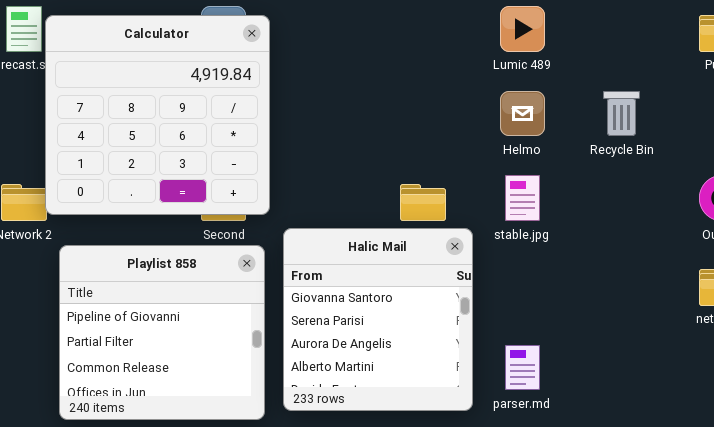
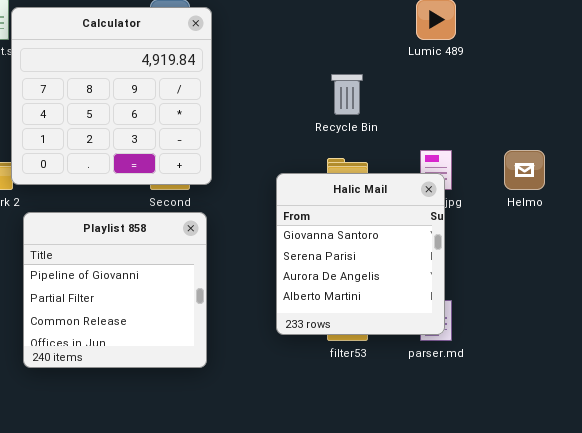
Helmo: [500,91,545,136] -> [504,150,545,190], moved
Recycle Bin: [603,91,640,136] -> [331,74,363,115], moved
Halic Mail: [283,228,473,411] -> [276,173,445,335], moved

